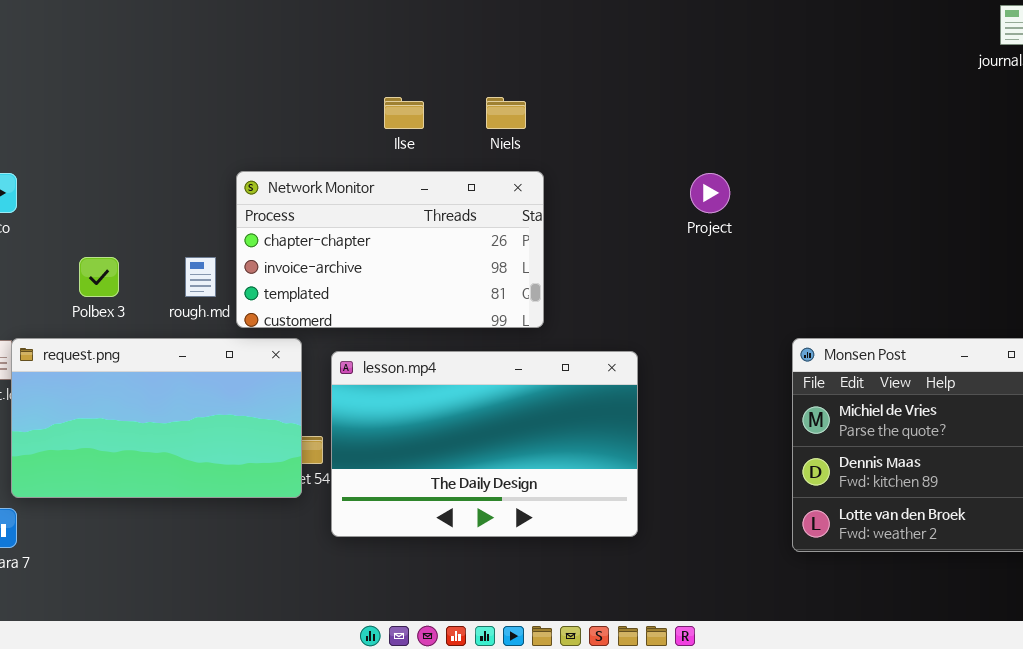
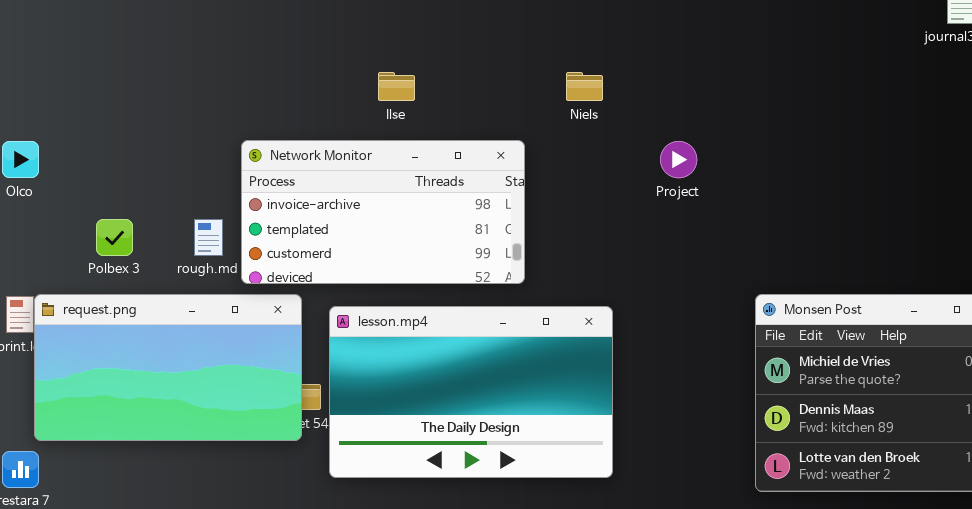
Niels: [486,97,526,129] -> [566,72,603,101], moved
Network Monitor: [236,171,544,328] -> [241,140,525,284], scrolled down 1 row

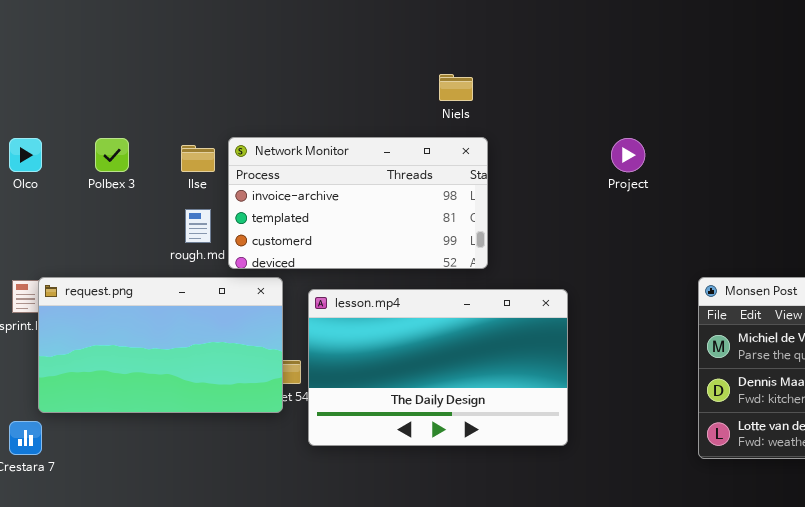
Ilse: [378,72,415,101] -> [181,145,215,172], moved
Niels: [566,72,603,101] -> [439,74,473,101], moved
Polbex 3: [96,219,133,256] -> [95,138,129,172], moved

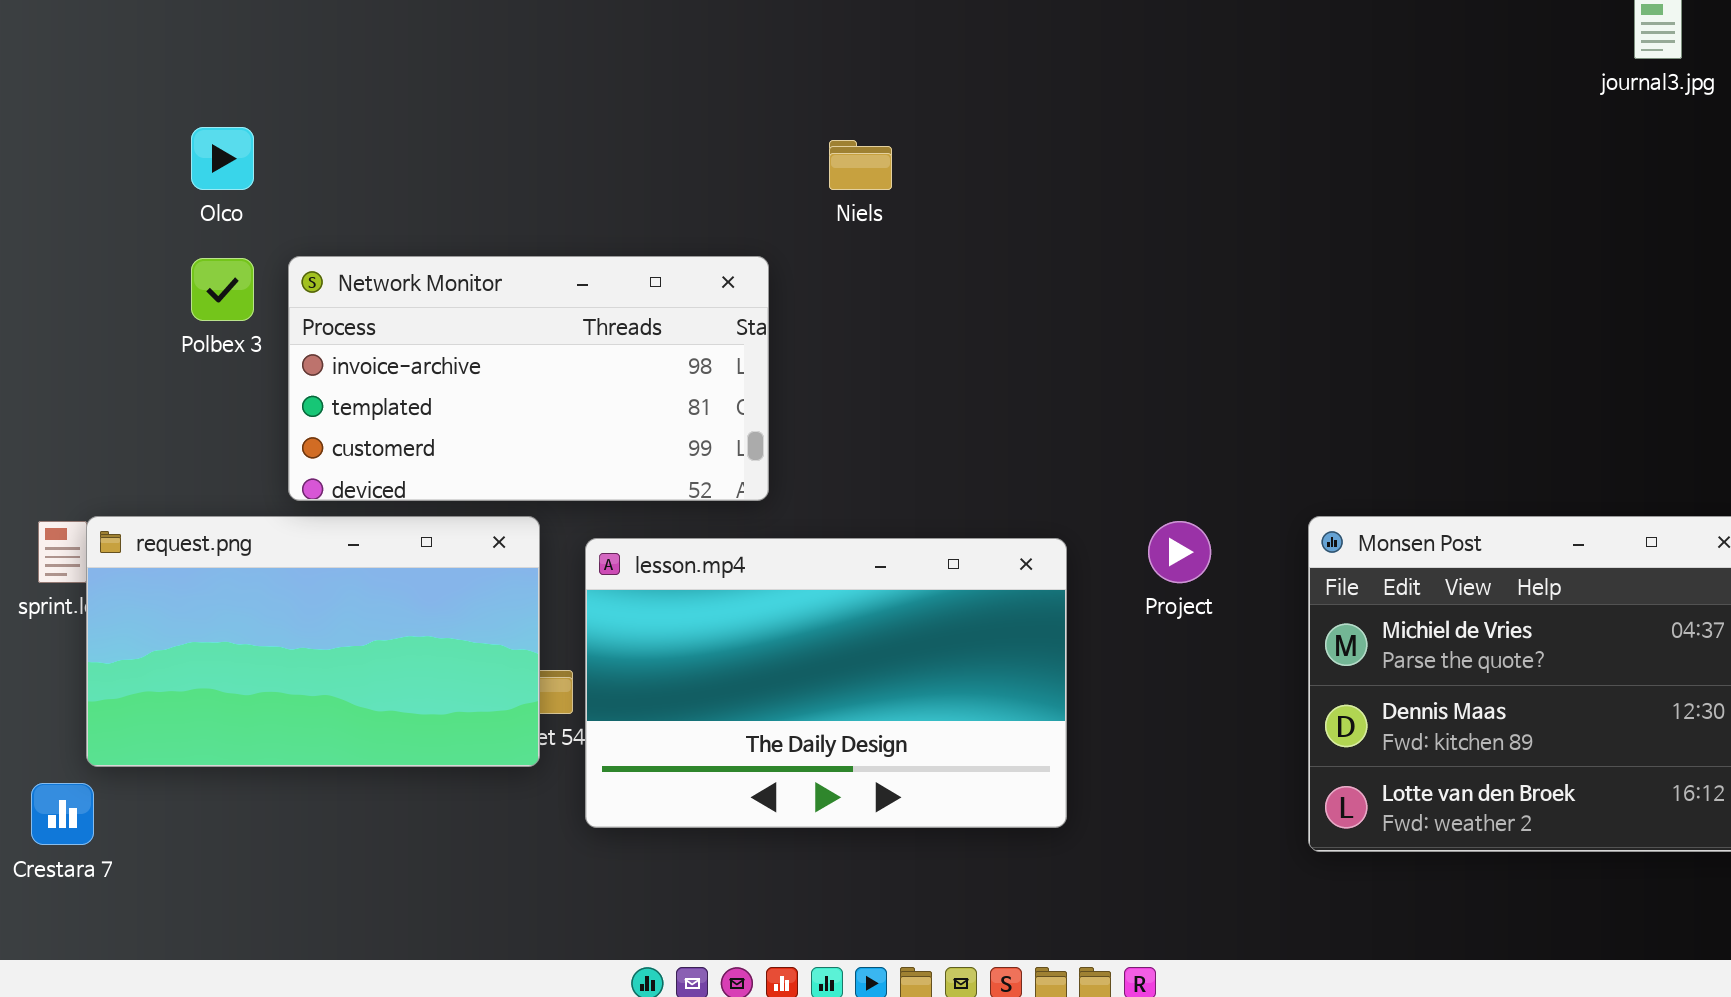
Network Monitor: [228,137,488,269] -> [288,256,769,501], moved
Olco: [9,138,42,172] -> [191,127,254,190], moved
Project: [611,138,645,172] -> [1148,521,1211,583], moved

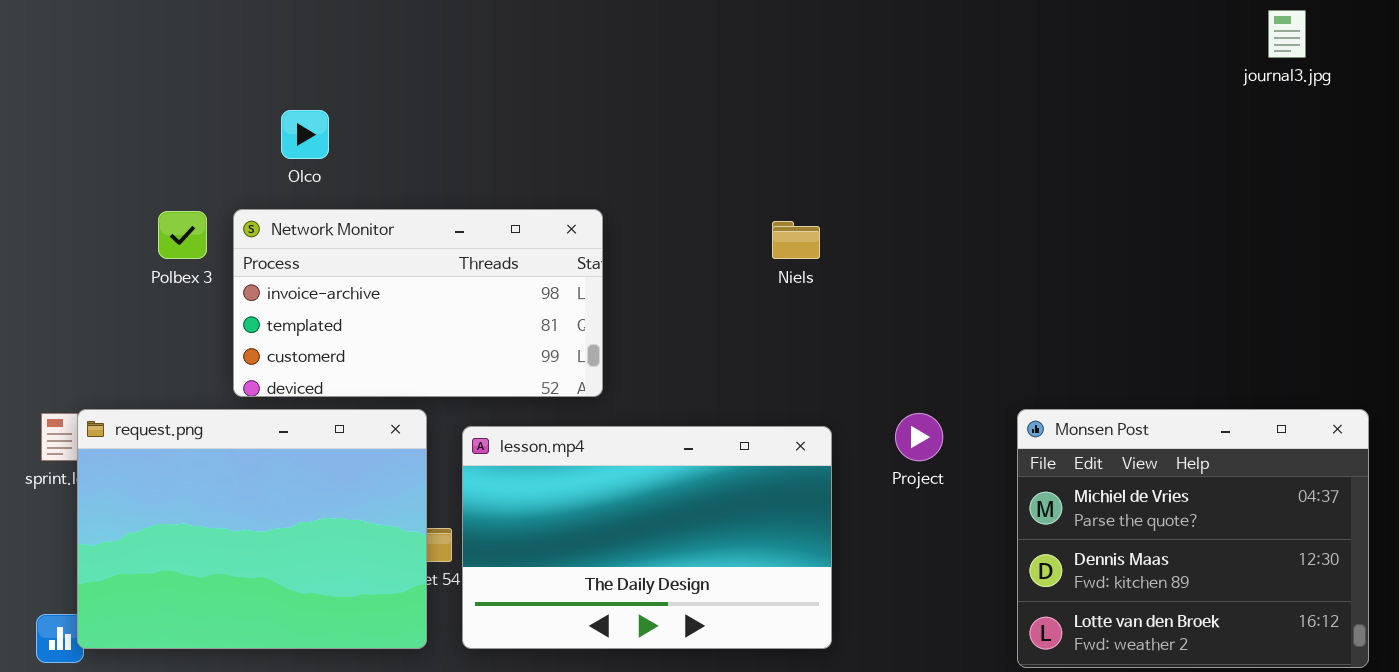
Olco: [191,127,254,190] -> [281,110,329,159], moved
Niels: [829,140,892,190] -> [772,221,820,259], moved
request.png: [86,516,540,767] -> [77,409,427,649], resized

